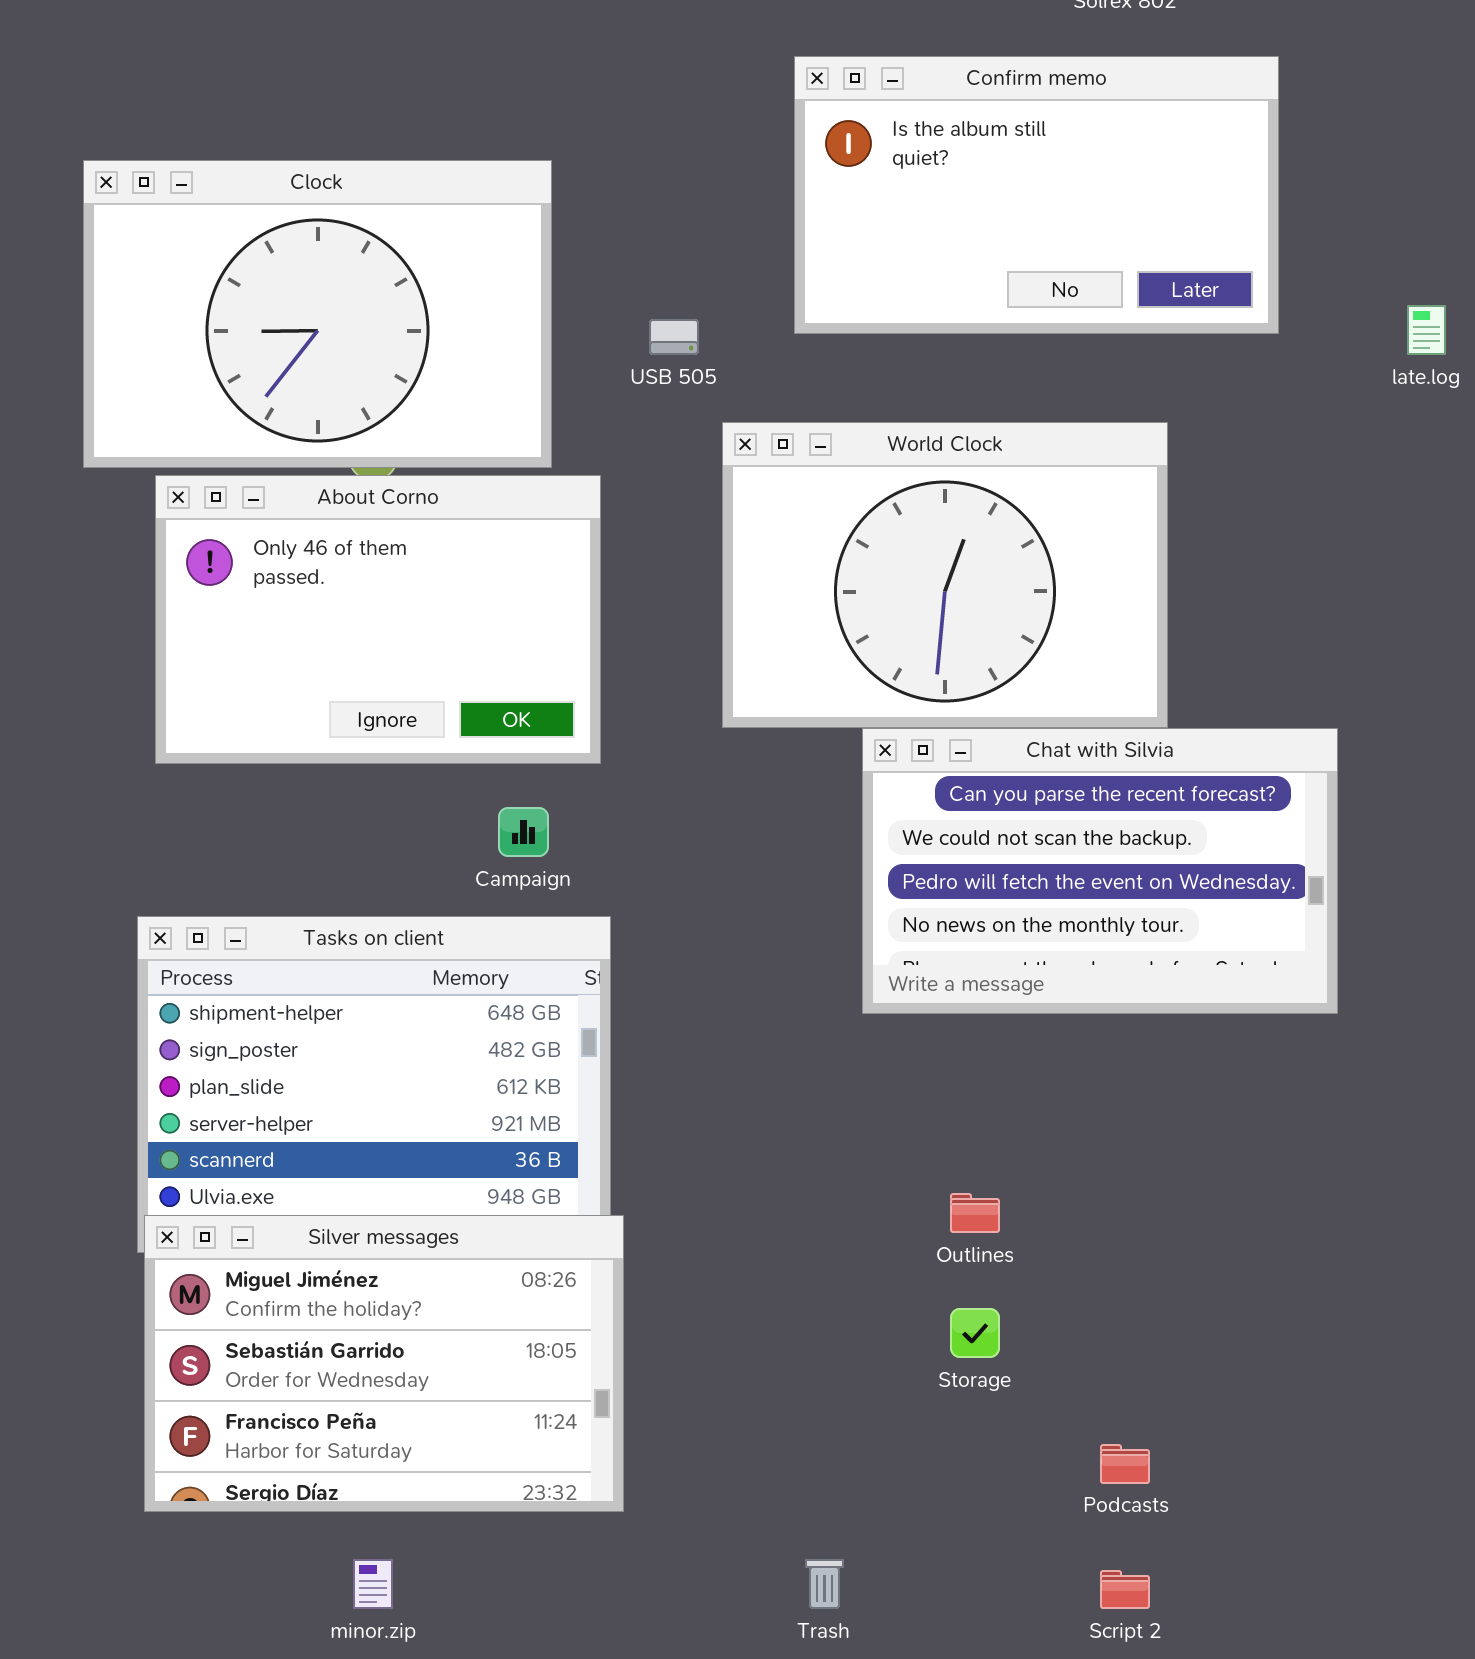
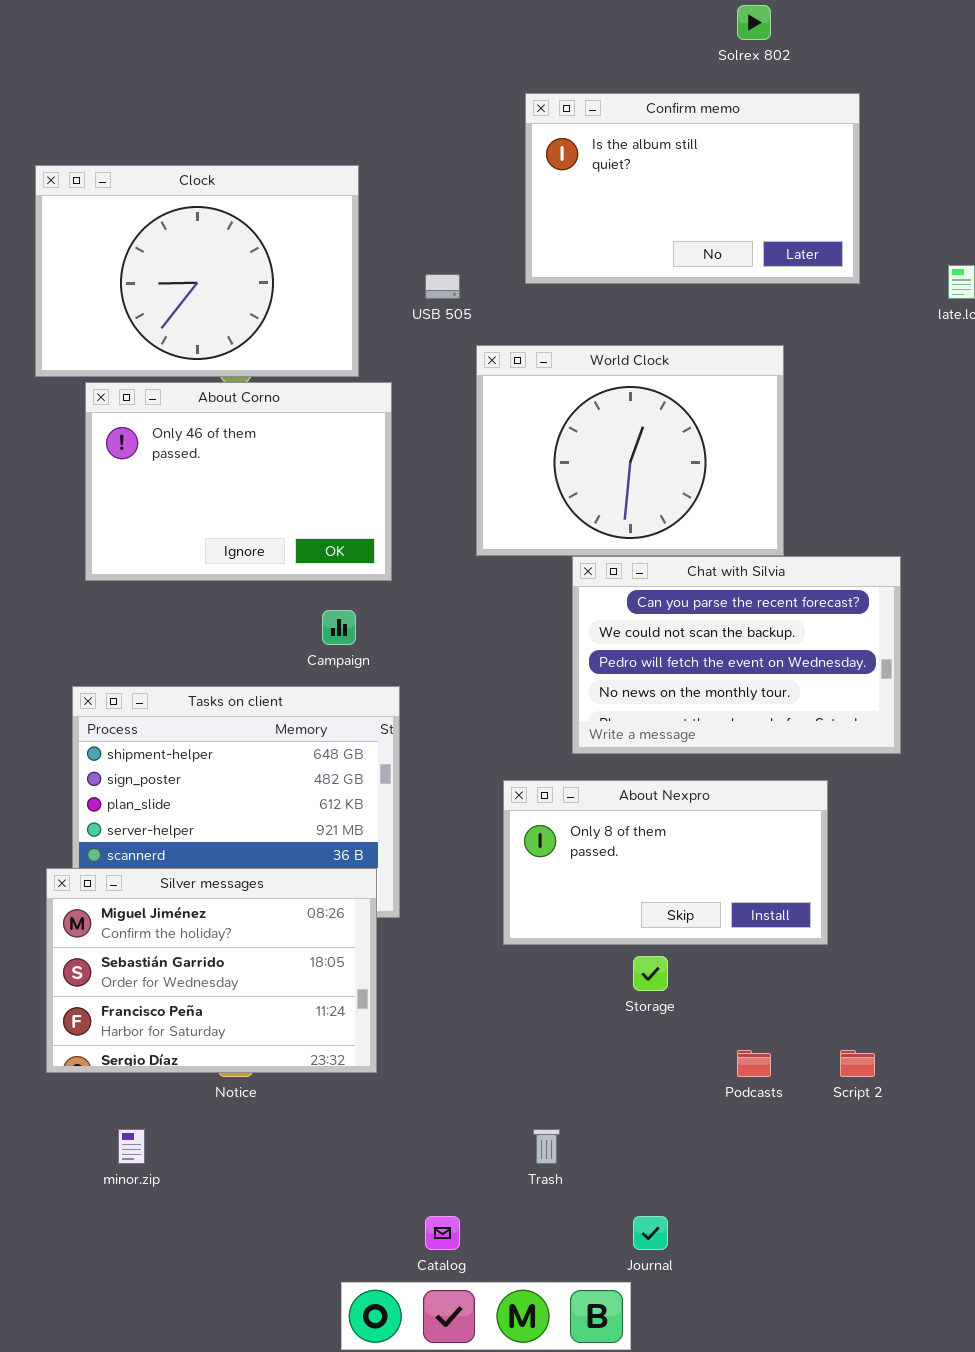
About Nexpro: none -> [503,780,828,945], opened
Silver messages: [144,1215,624,1512] -> [46,868,377,1073], moved
minor.zip: [353,1559,393,1609] -> [118,1129,145,1164], moved
Script 2: [1100,1570,1150,1609] -> [840,1050,875,1077], moved

